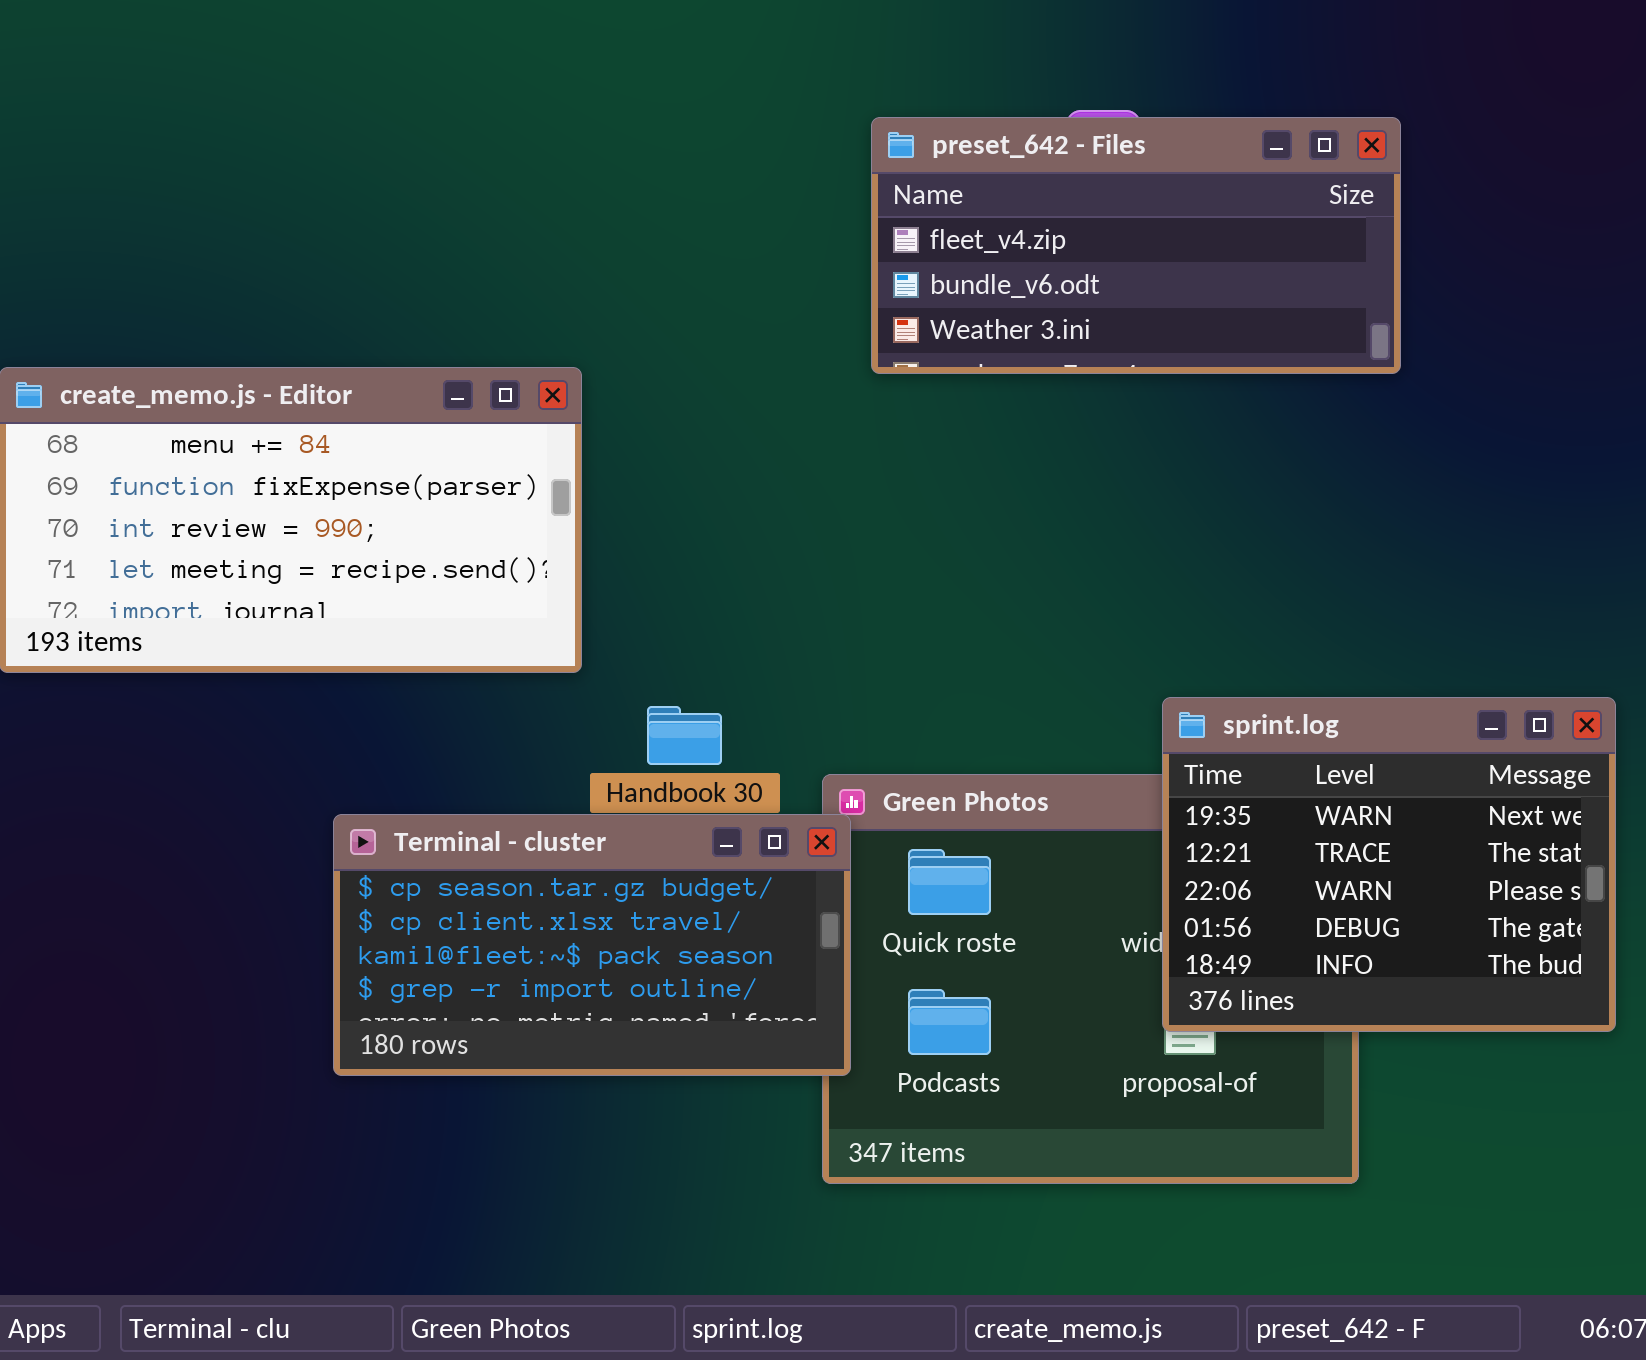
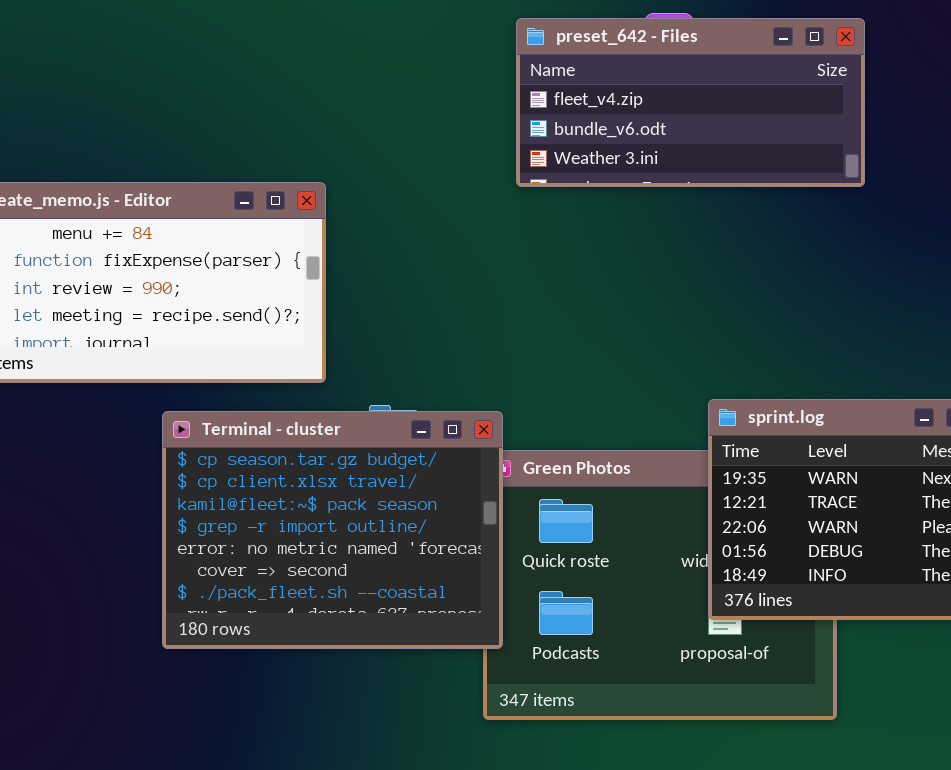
Terminal - cluster: [333,814,851,1076] -> [162,411,503,649], resized

